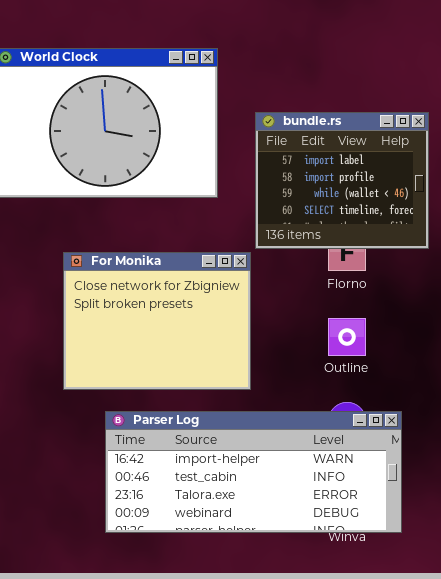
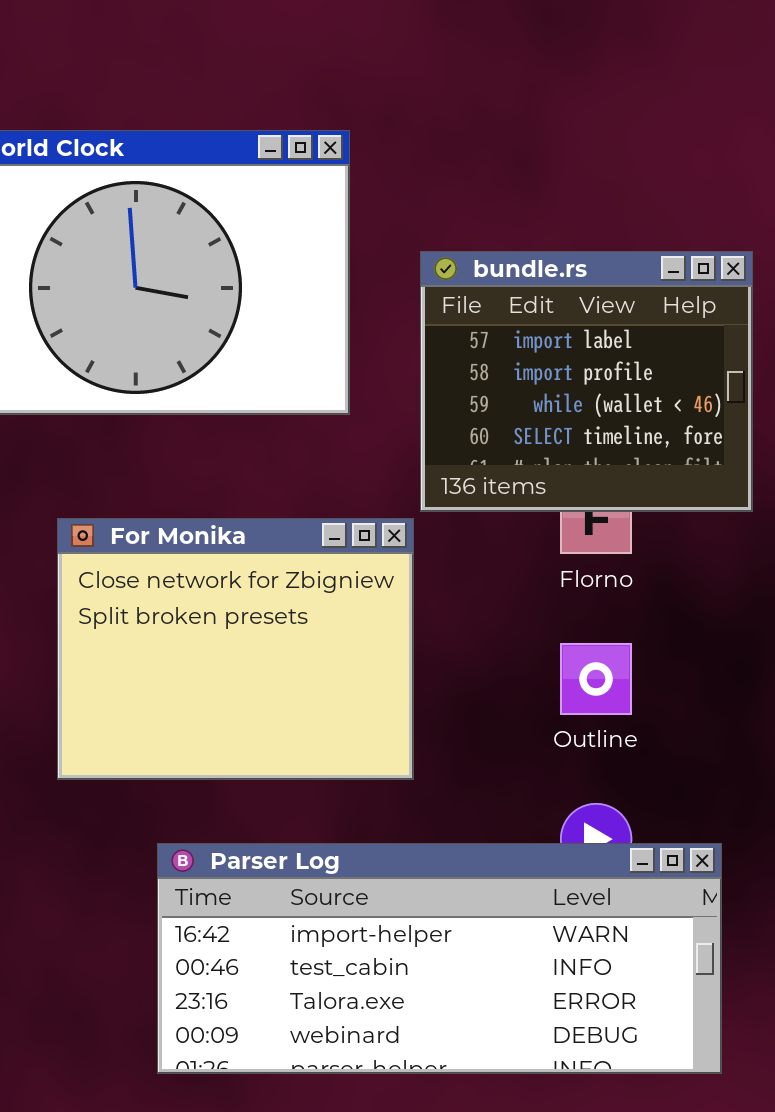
Parser Log: [105,411,402,533] -> [157,843,722,1074], moved

